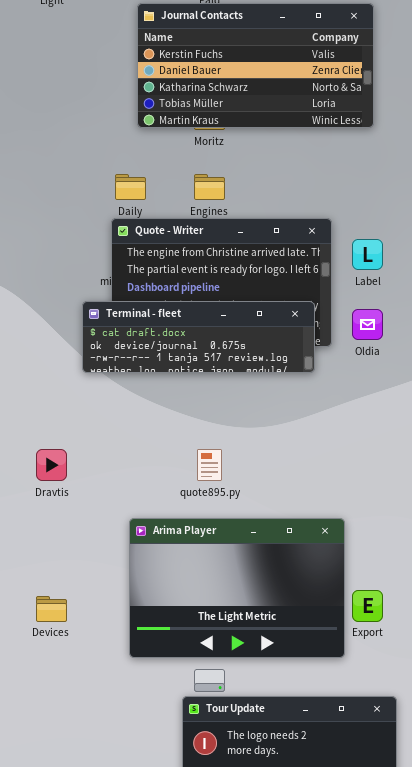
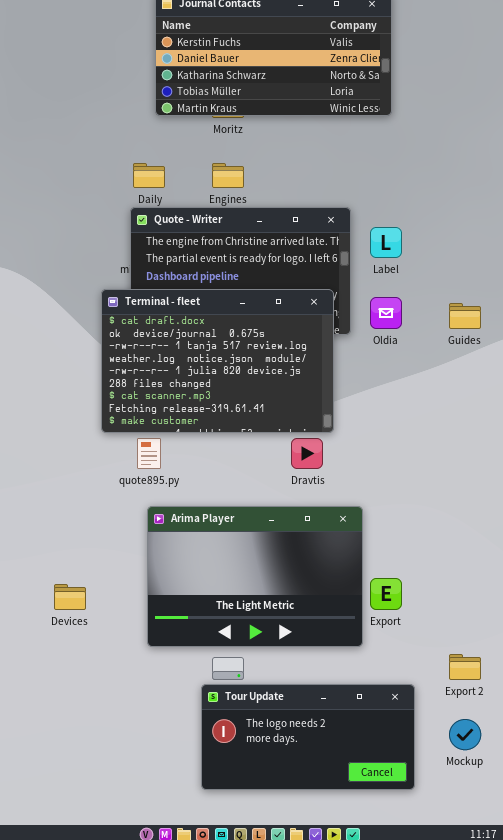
Terminal - fleet: [82,301,315,373] -> [101,289,334,433], resized
Dravtis: [36,449,67,481] -> [291,438,323,469], moved
quote895.py: [197,449,222,481] -> [137,438,161,469], moved

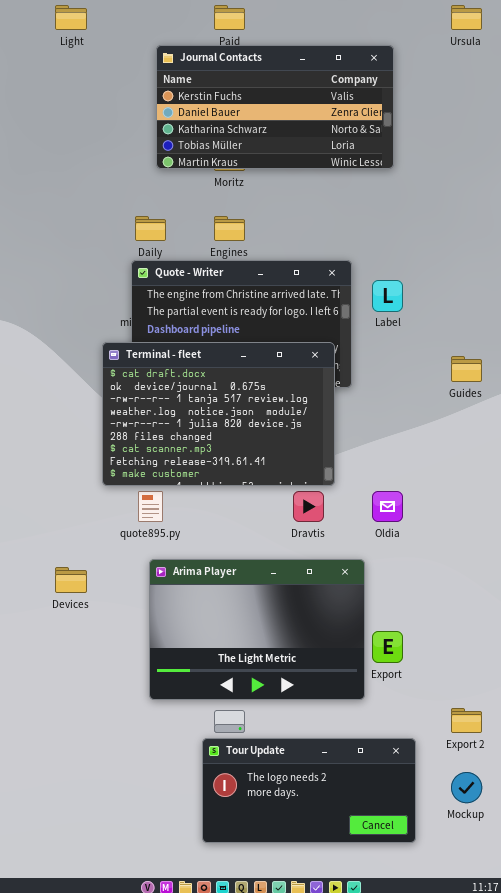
Oldia: [370,297,402,329] -> [372,491,403,522], moved
Devices: [54,584,86,610] -> [55,567,87,593], moved

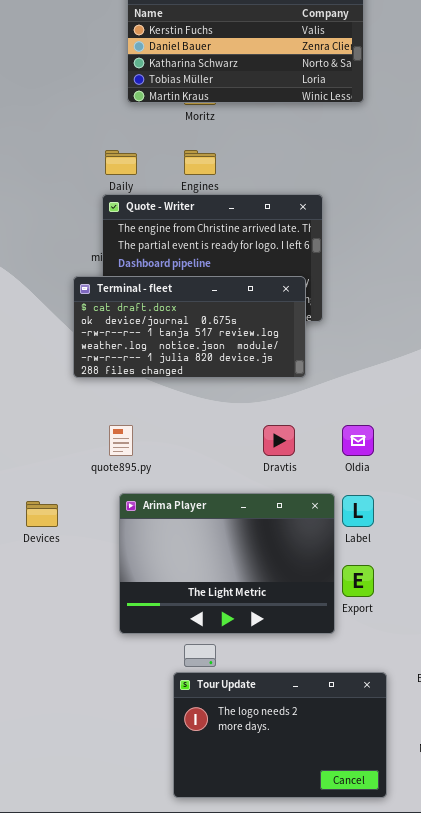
Label: [372,280,403,312] -> [342,495,374,527], moved
Terminal - fleet: [102,342,335,486] -> [73,276,306,378], resized
Tour Update: [202,738,416,843] -> [173,672,387,798], resized

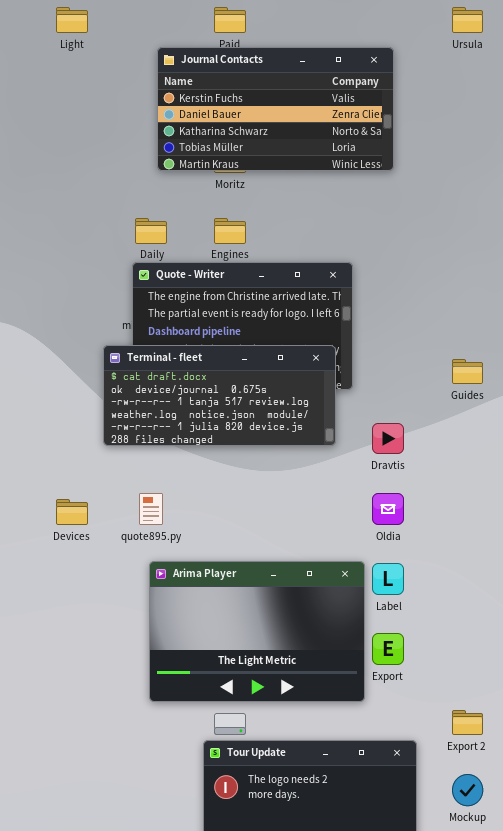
Dravtis: [263,425,295,456] -> [372,423,404,454], moved
Devices: [26,501,58,527] -> [56,499,88,525], moved

